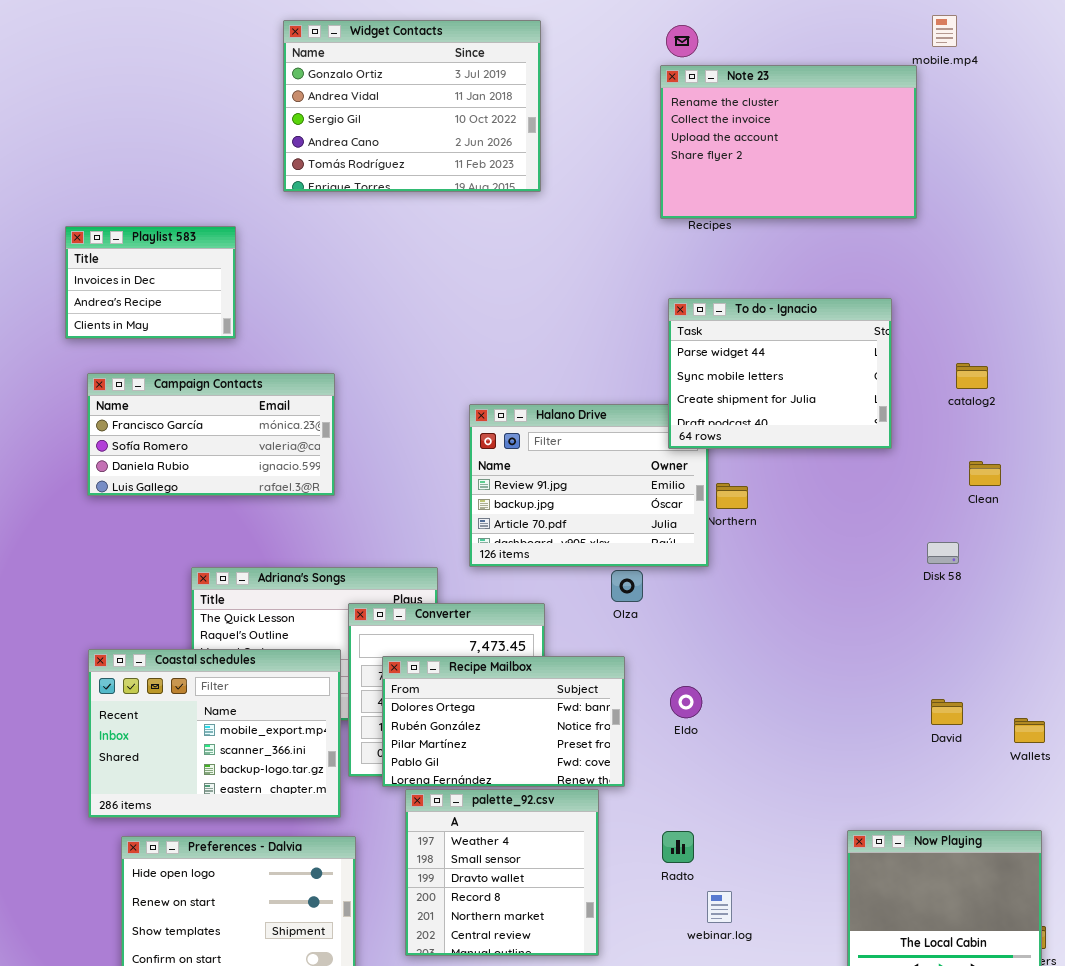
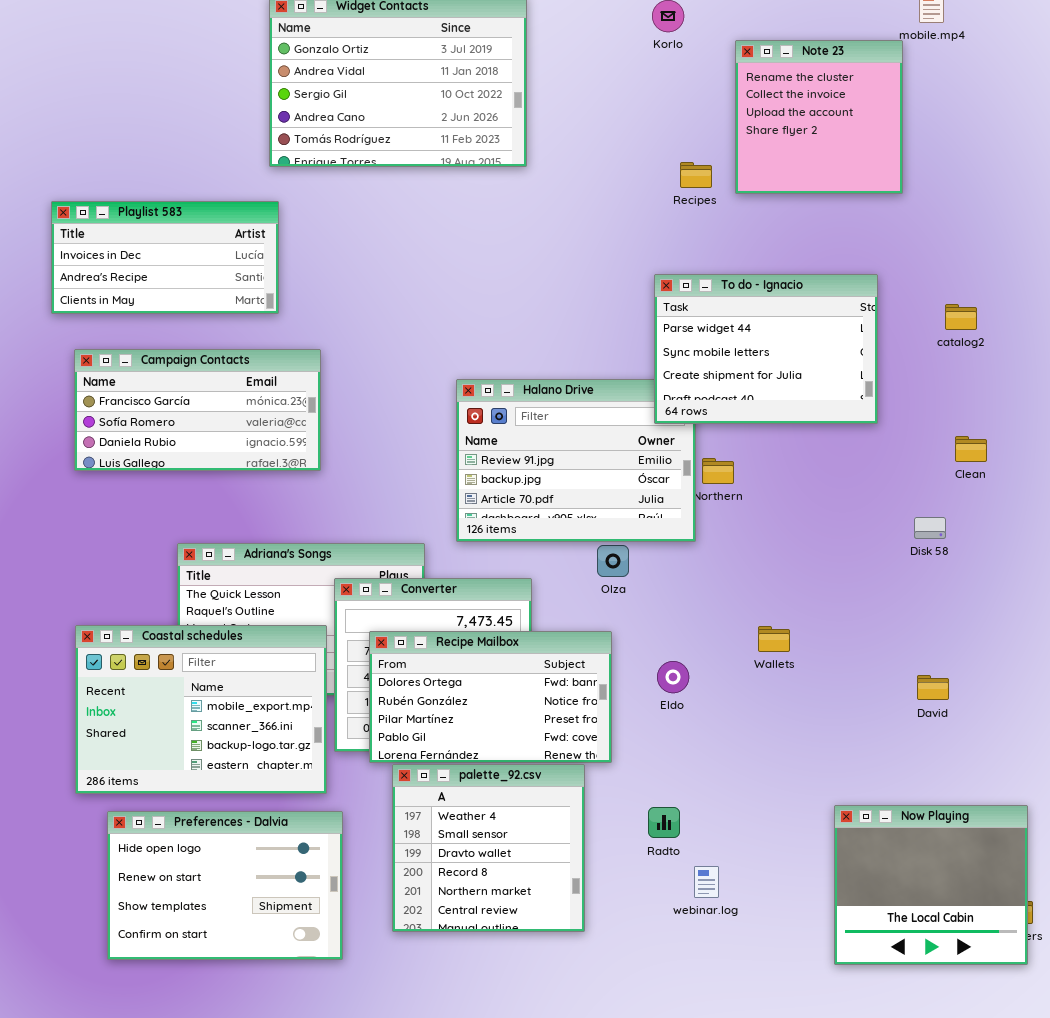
Note 23: [660,65,917,219] -> [735,40,903,194], resized
Playlist 583: [65,226,236,339] -> [51,201,279,314], resized
catalog2: [956,363,988,389] -> [945,304,977,330], moved
Wallets: [1014,718,1045,743] -> [758,626,790,652], moved

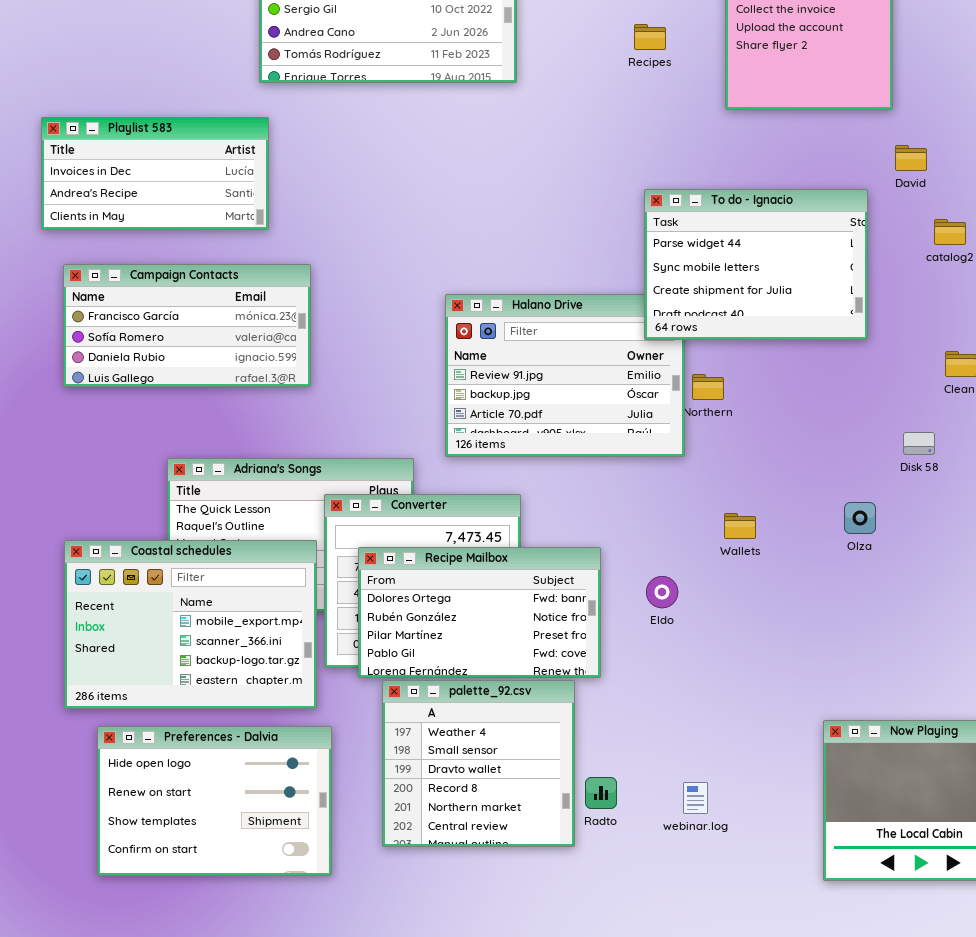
Recipes: [680,162,712,188] -> [634,24,666,50], moved
Olza: [597,545,629,577] -> [844,502,876,534], moved
Wallets: [758,626,790,652] -> [724,513,756,539], moved
David: [917,675,949,700] -> [895,145,927,171], moved
Radto: [648,807,680,838] -> [585,777,617,809], moved

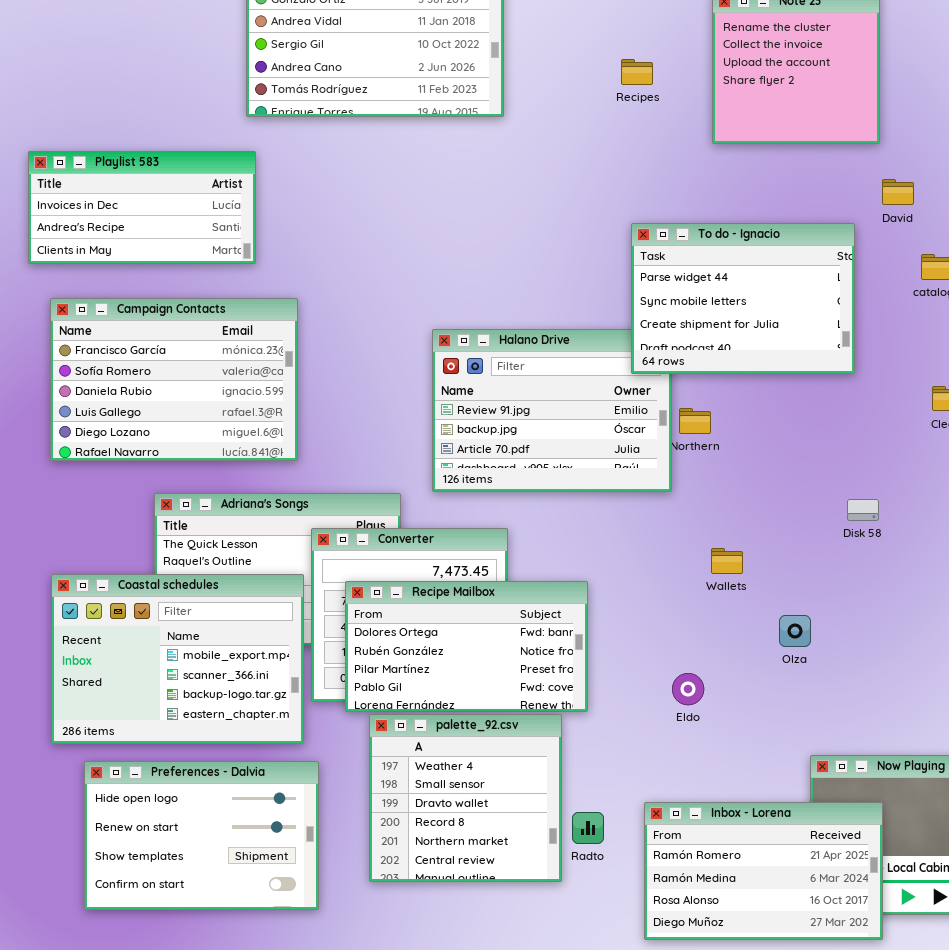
Campaign Contacts: [63,264,311,387] -> [50,298,298,461], resized
Disk 58: [903,432,935,455] -> [847,499,879,521], moved
Olza: [844,502,876,534] -> [779,615,811,647], moved
Eldo: [646,576,678,608] -> [672,673,704,705], moved
Inbox - Lorena: none -> [644,802,883,940], opened

